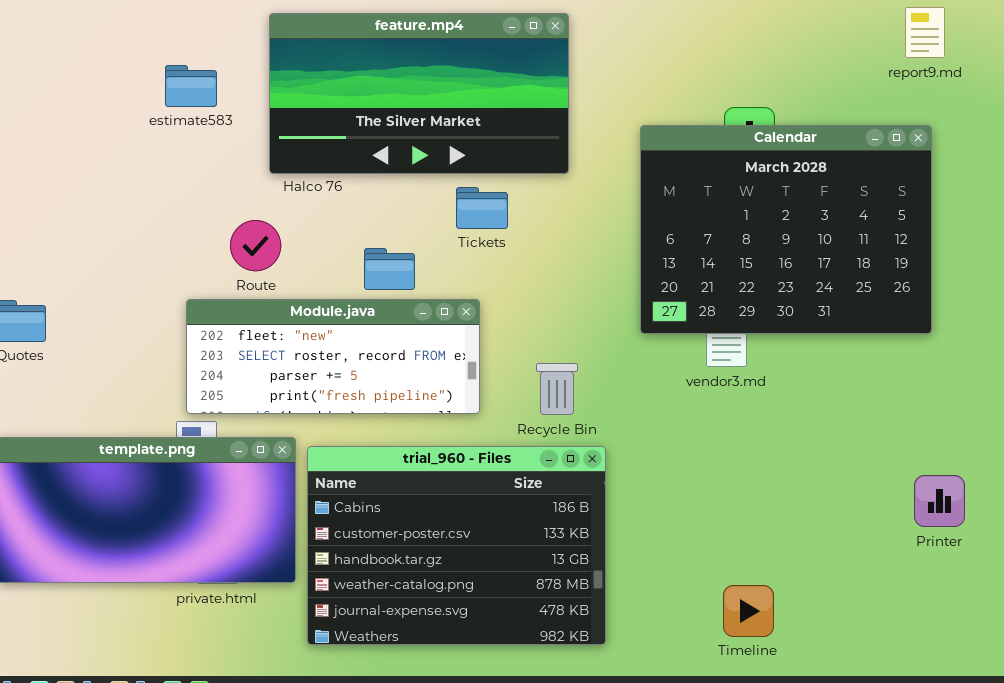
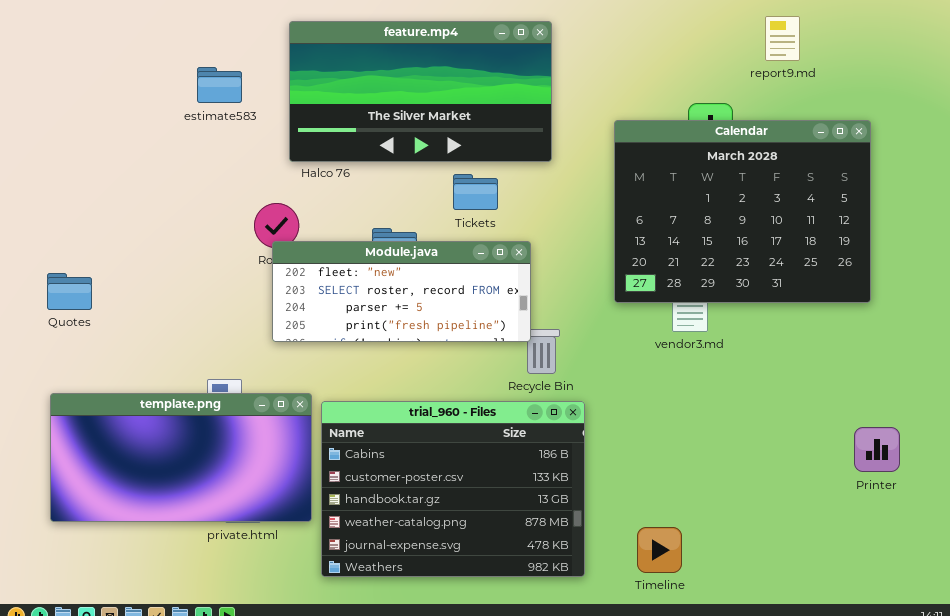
report9.md: [905,7,945,58] -> [765,16,800,61], moved
Module.java: [186,299,480,414] -> [272,241,531,342], moved
Timeline: [723,585,774,637] -> [637,527,682,573], moved

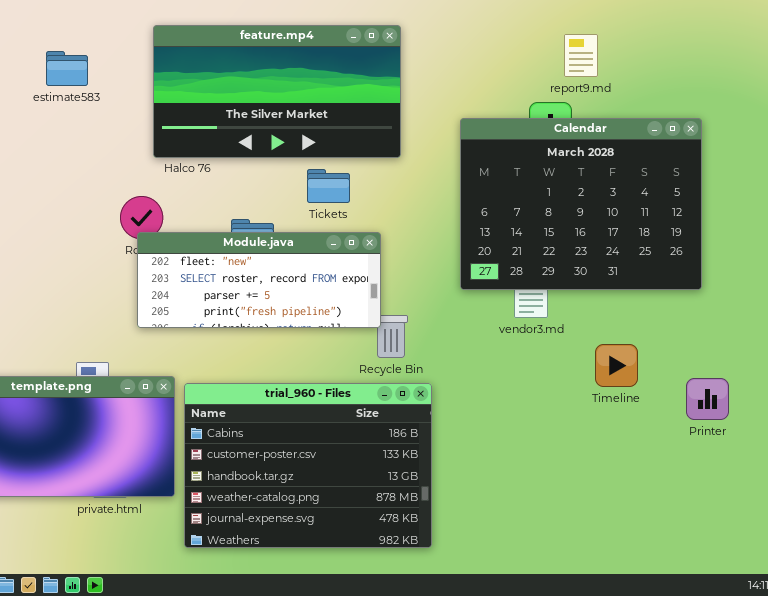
report9.md: [765,16,800,61] -> [564,34,598,77], moved
estimate583: [197,67,242,103] -> [46,51,88,86], moved
Printer: [854,427,900,472] -> [686,378,729,420], moved
Timeline: [637,527,682,573] -> [595,344,638,387], moved

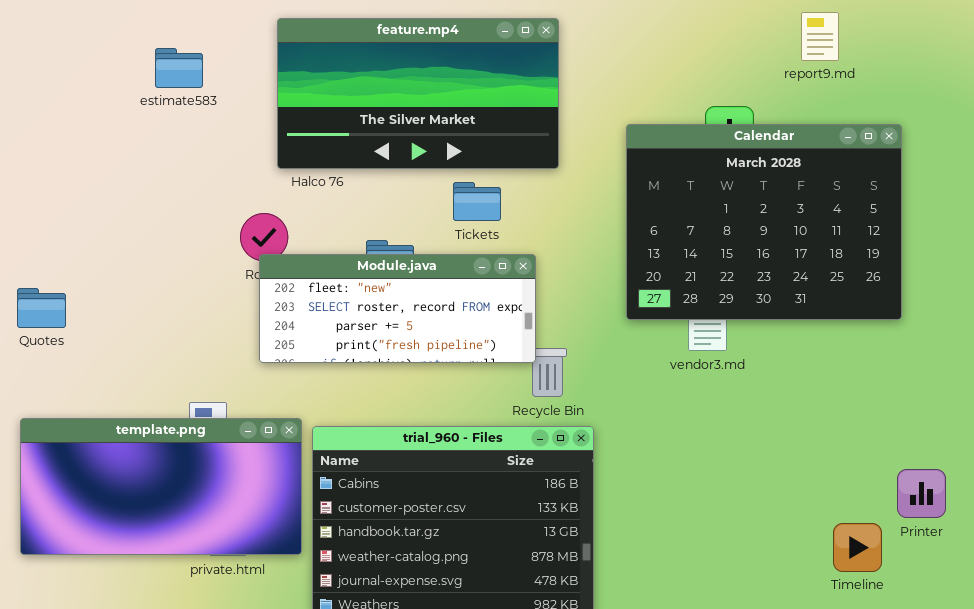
report9.md: [564,34,598,77] -> [801,12,839,61], moved
Timeline: [595,344,638,387] -> [833,523,882,572], moved
Printer: [686,378,729,420] -> [897,469,946,518], moved

